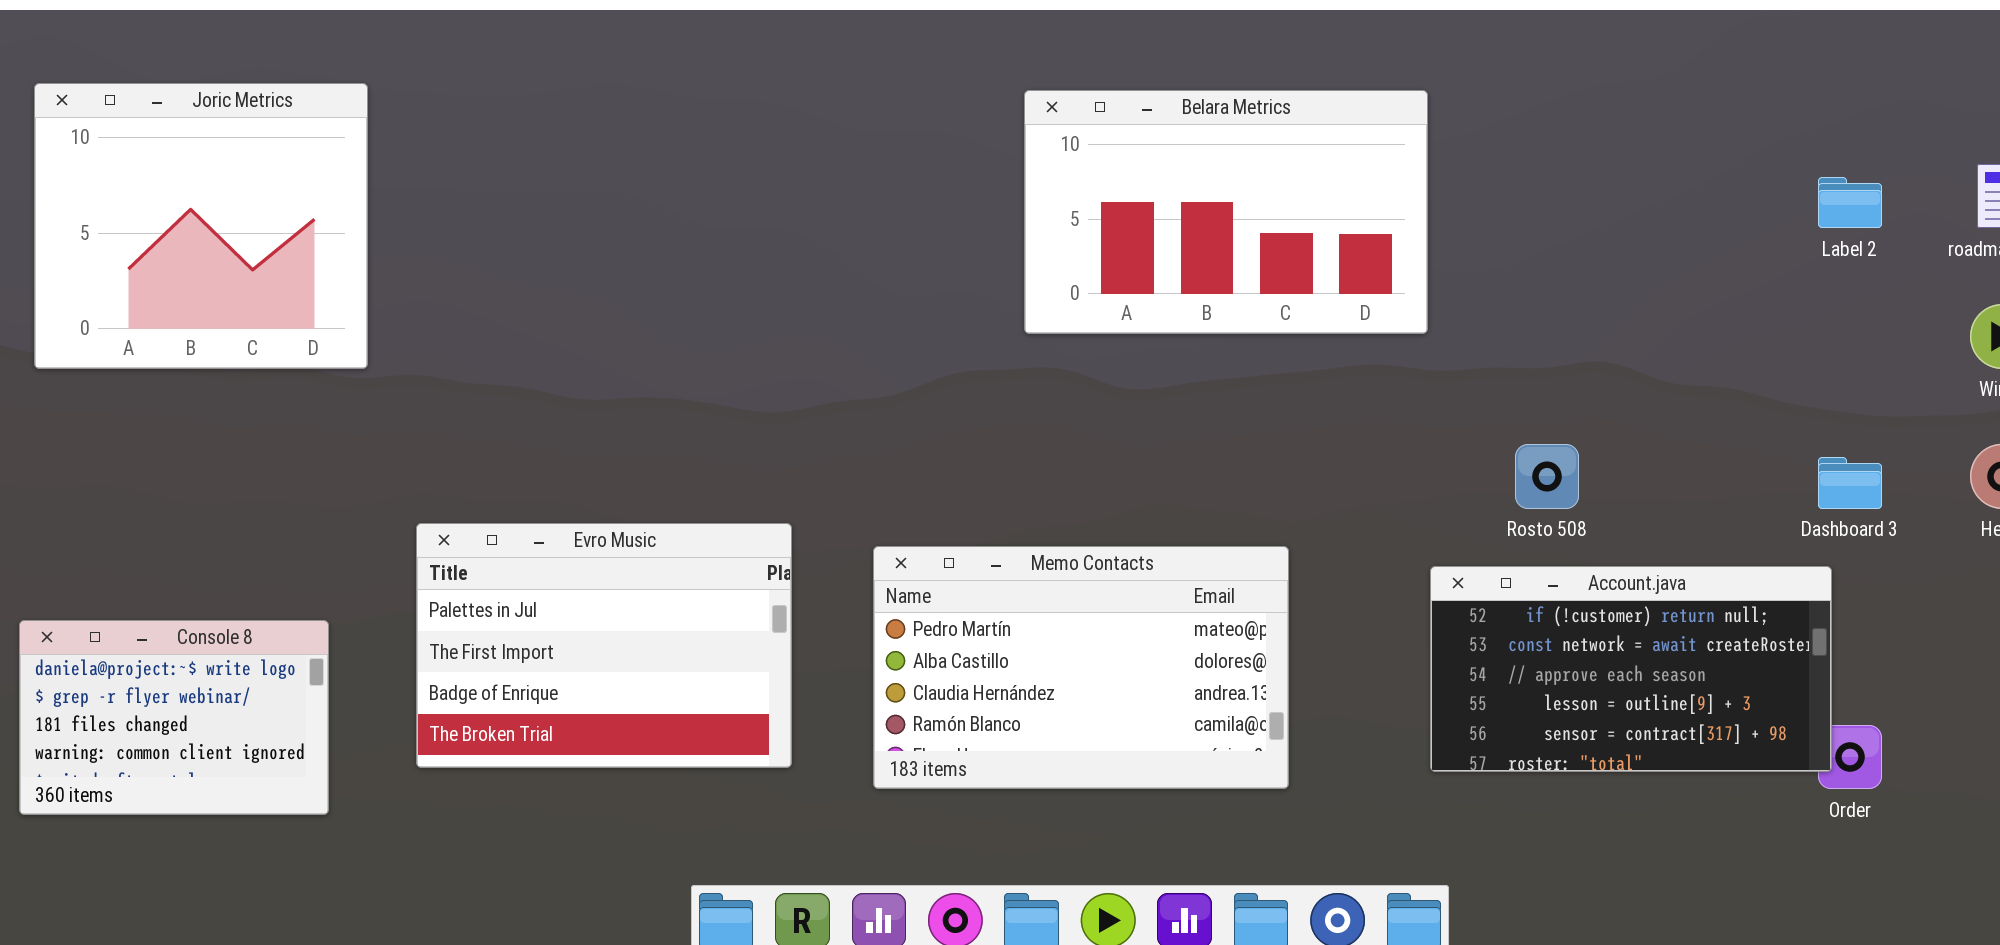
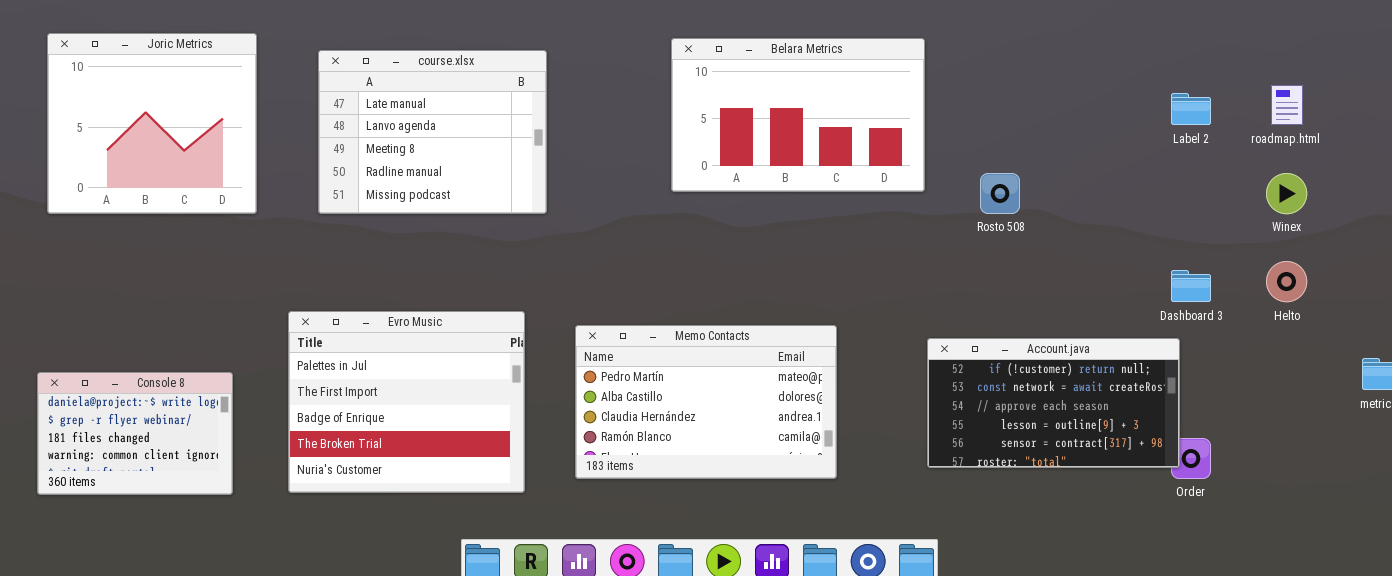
course.xlsx: none -> [318,50,547,214], opened
Rosto 508: [1515,444,1579,509] -> [980,173,1020,214], moved
Evro Music: [416,523,792,768] -> [288,311,525,493], resized

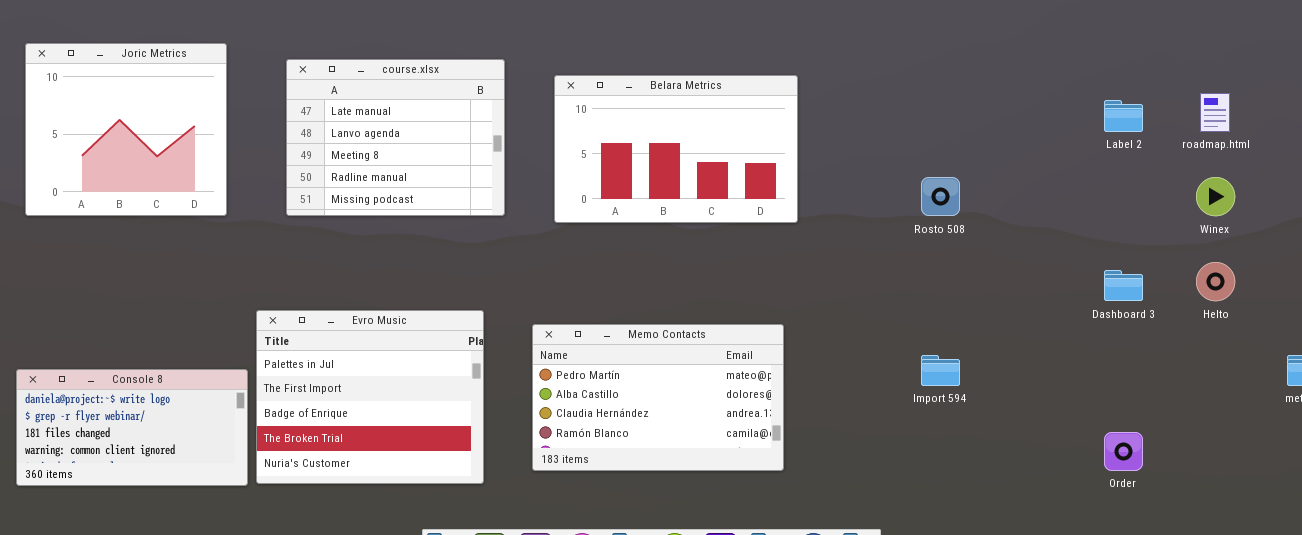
Belara Metrics: [671,38,925,192] -> [554,75,798,223], moved
Account.java: [927,338,1180,468] -> none, closed
Console 8: [37,372,233,495] -> [16,369,248,486], resized

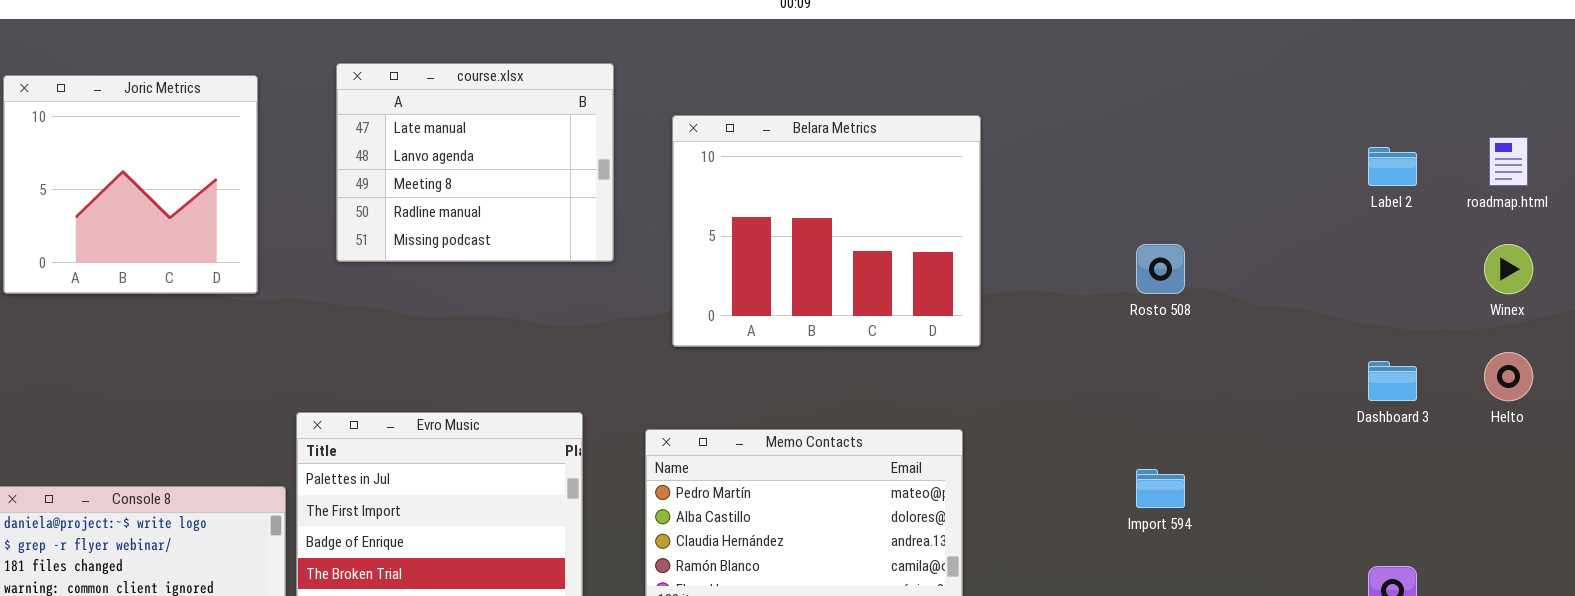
course.xlsx: [286,59,505,216] -> [336,63,614,262], moved
Belara Metrics: [554,75,798,223] -> [672,115,981,347], resized

